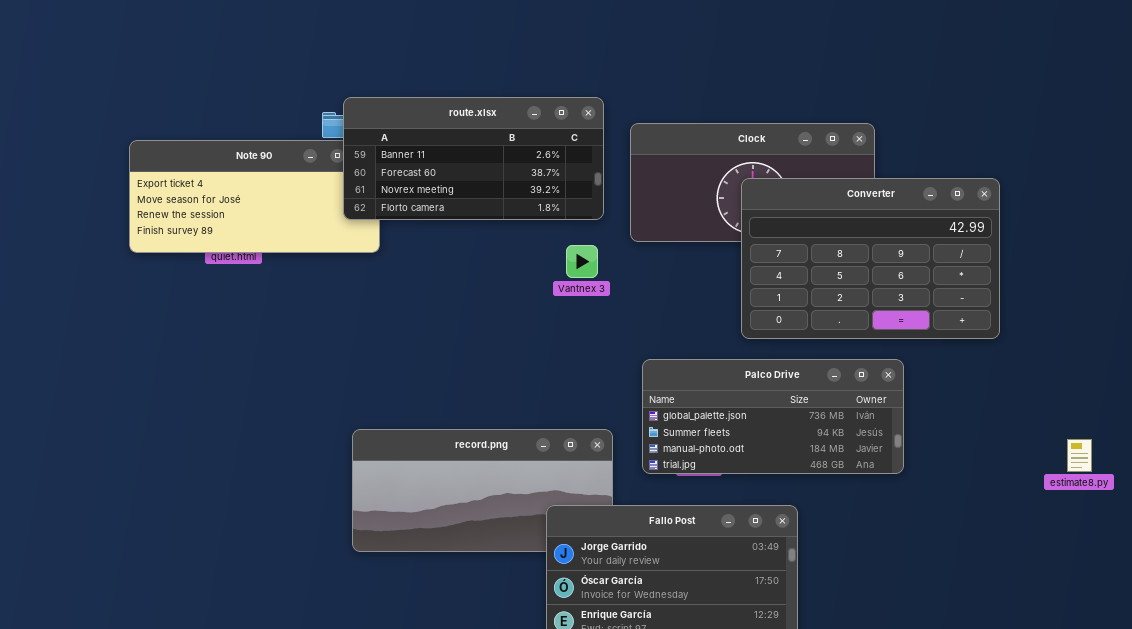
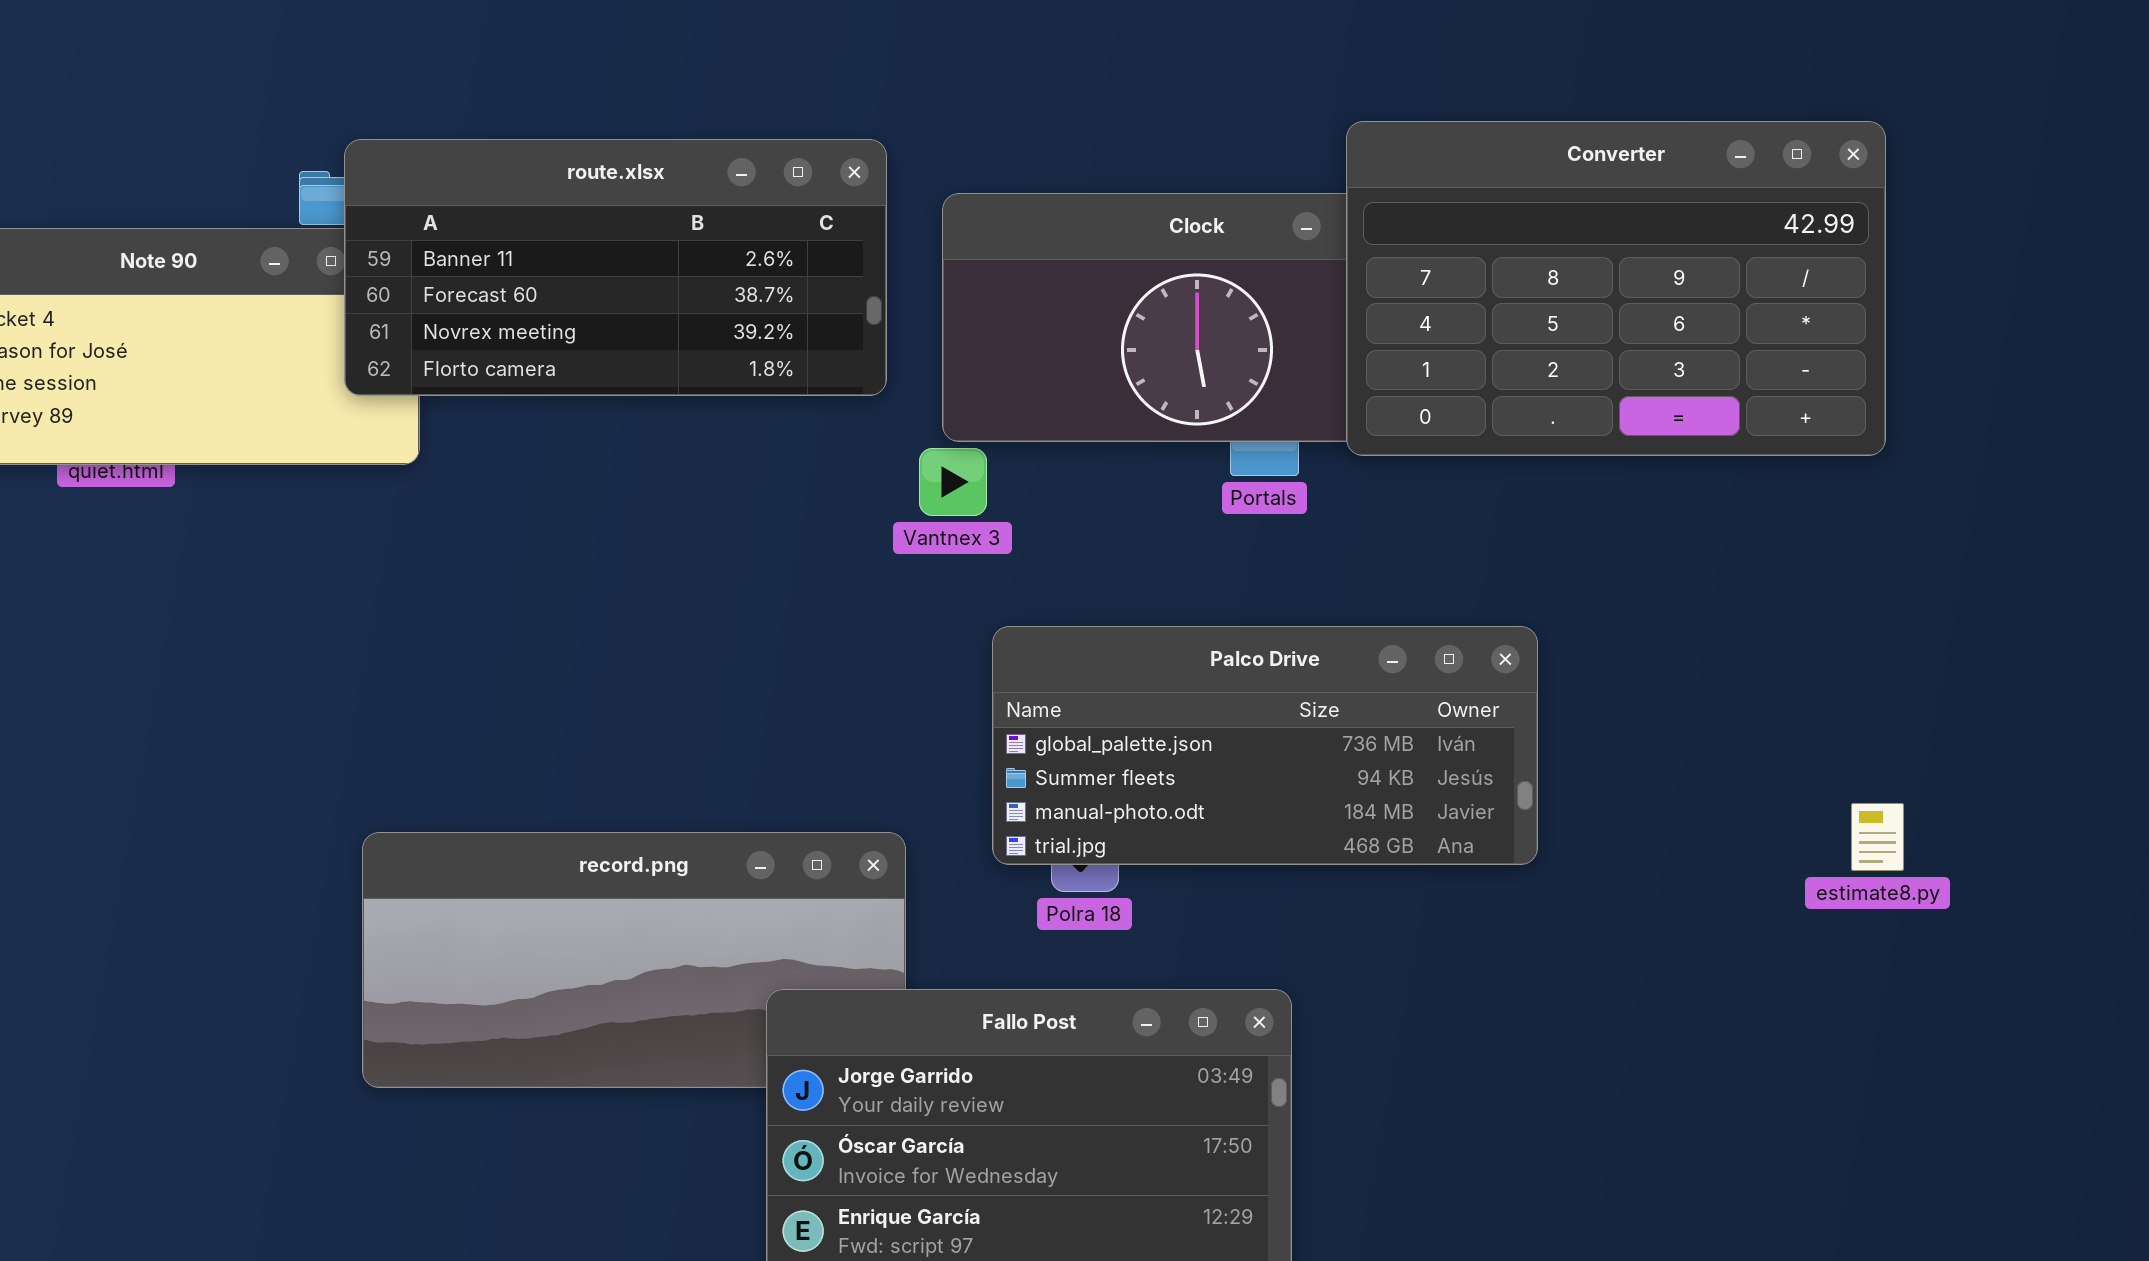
Converter: [741,178,1000,339] -> [1346,121,1886,456], moved
Vantnex 3: [566,245,598,278] -> [919,448,987,516], moved
Palco Drive: [642,359,904,474] -> [992,626,1538,865], moved
estimate8.py: [1067,439,1092,472] -> [1851,803,1904,871], moved

